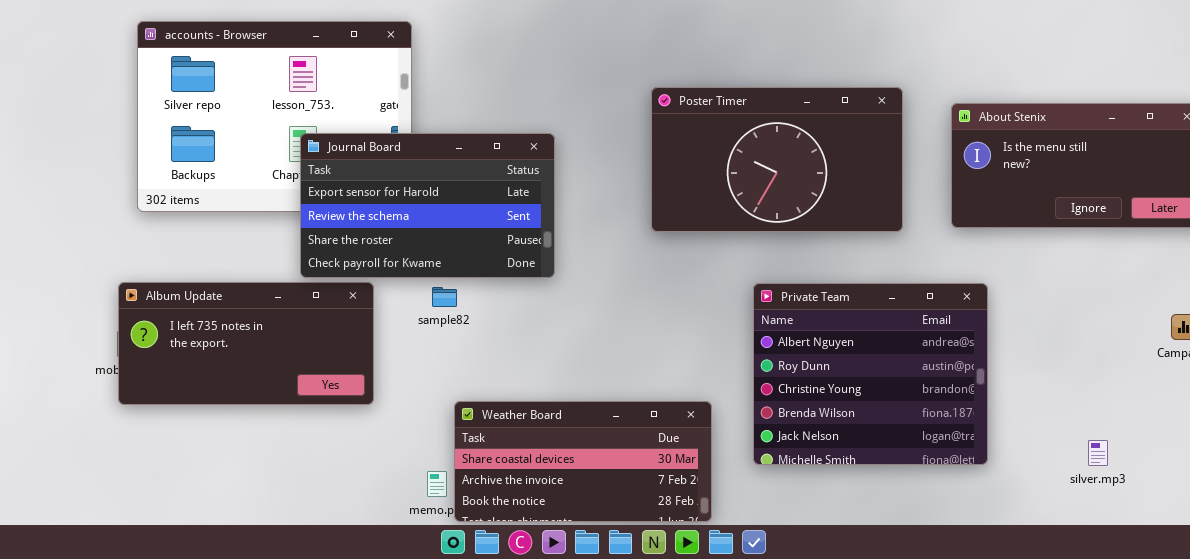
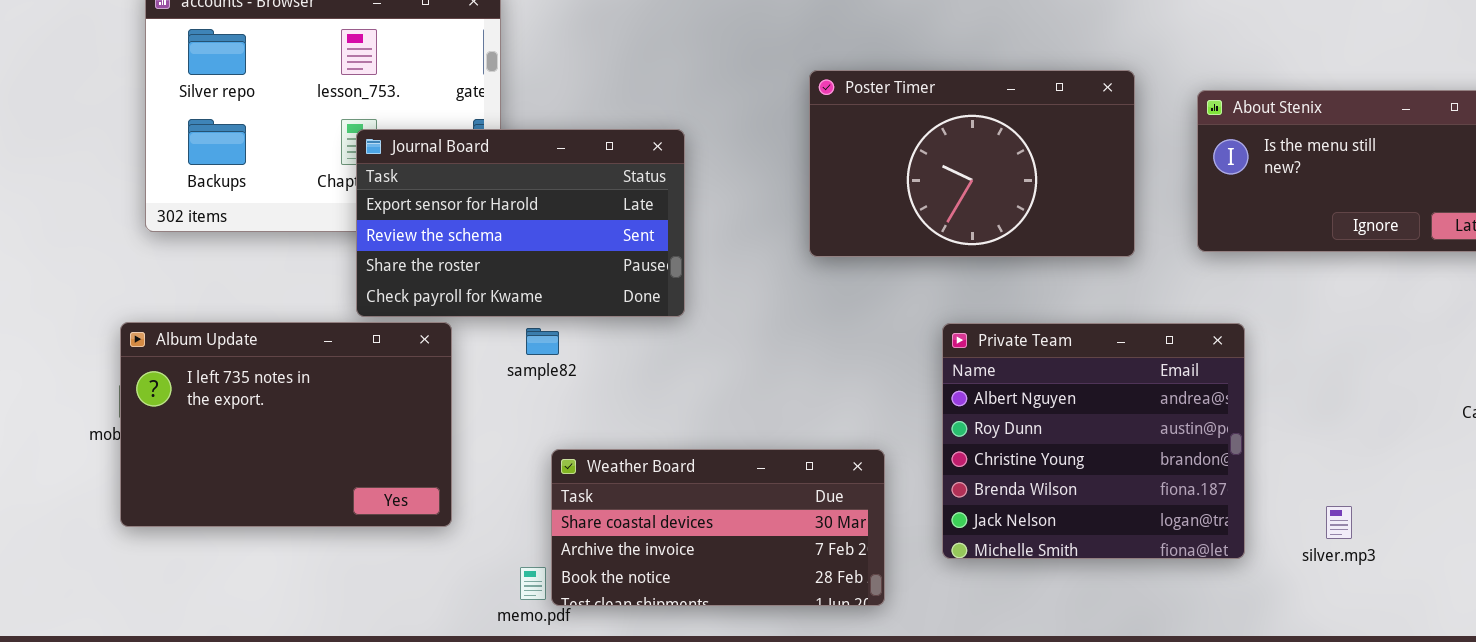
Album Update: [118,282,374,405] -> [120,322,452,527], resized
Weather Board: [454,401,712,522] -> [551,449,885,606], moved
silver.mp3: [1088,440,1108,466] -> [1326,506,1352,539], moved

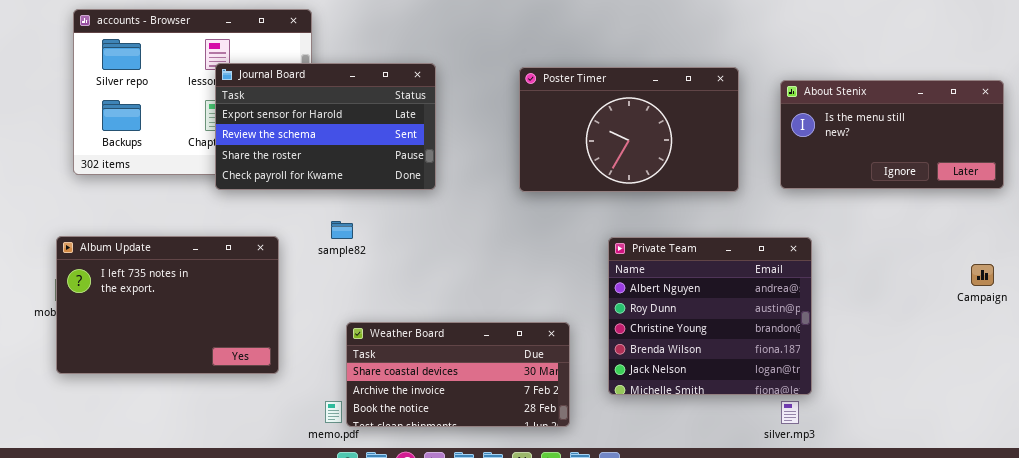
Journal Board: [356,129,685,317] -> [215,63,436,190], moved
sample82: [526,328,559,355] -> [331,221,353,239], moved
silver.mp3: [1326,506,1352,539] -> [781,401,799,424], moved

